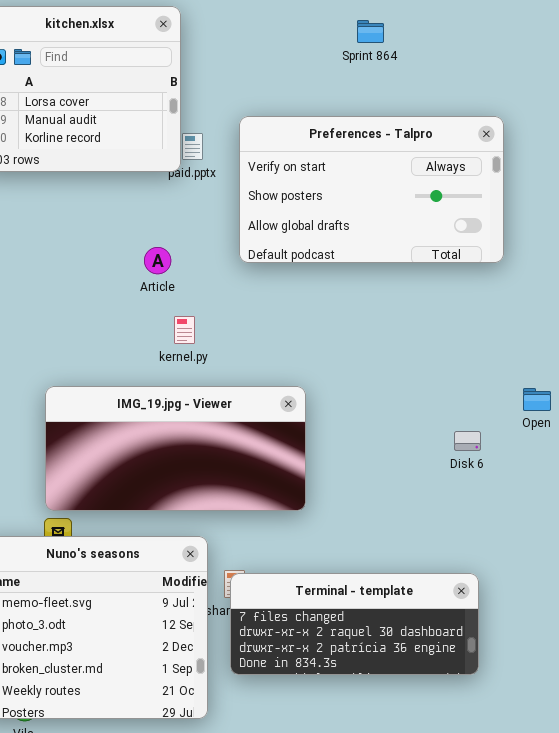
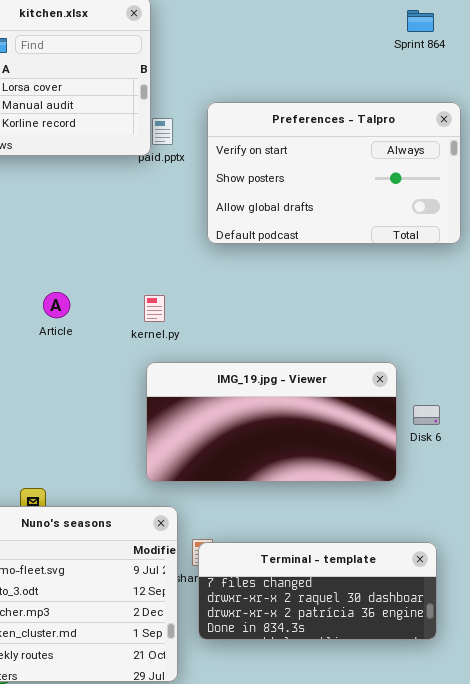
Sprint 864: [357,20,384,43] -> [407,10,434,32], moved
Article: [144,247,171,274] -> [43,292,70,318], moved
IMG_19.jpg - Viewer: [45,386,306,511] -> [146,362,397,482], moved

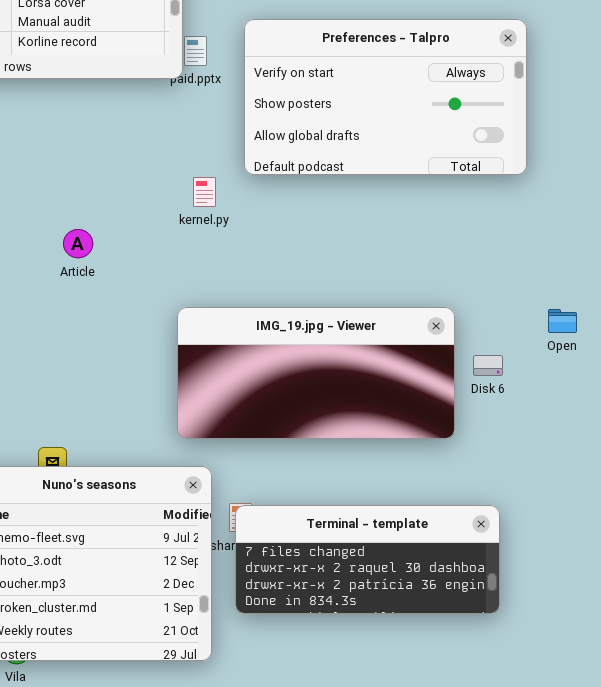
kernel.py: [144,295,165,322] -> [193,177,216,207], moved

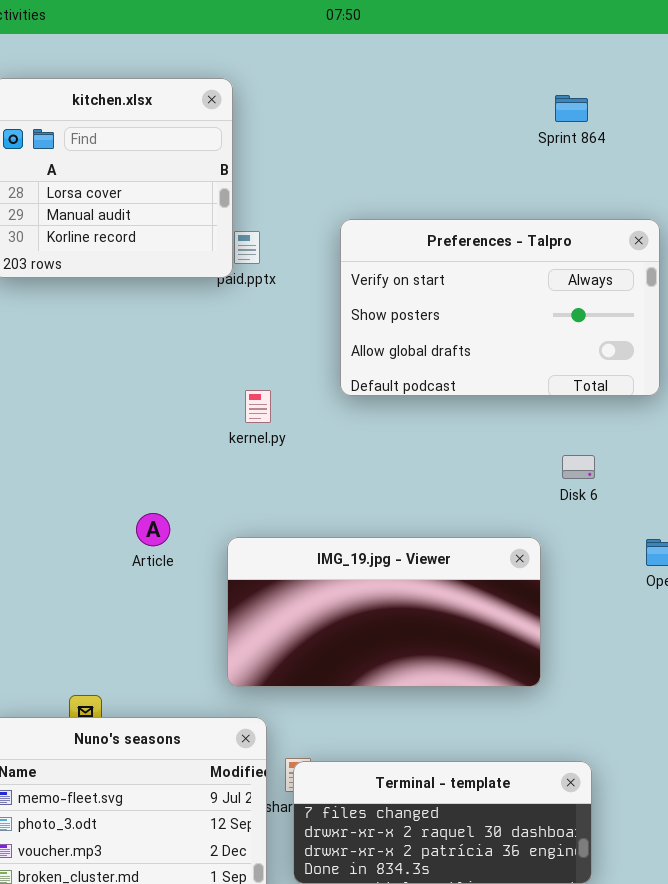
Preferences - Talpro: [244,19,527,175] -> [340,219,660,396], moved
Article: [63,229,93,258] -> [136,513,170,546], moved
Disk 6: [473,355,503,376] -> [562,455,595,479], moved

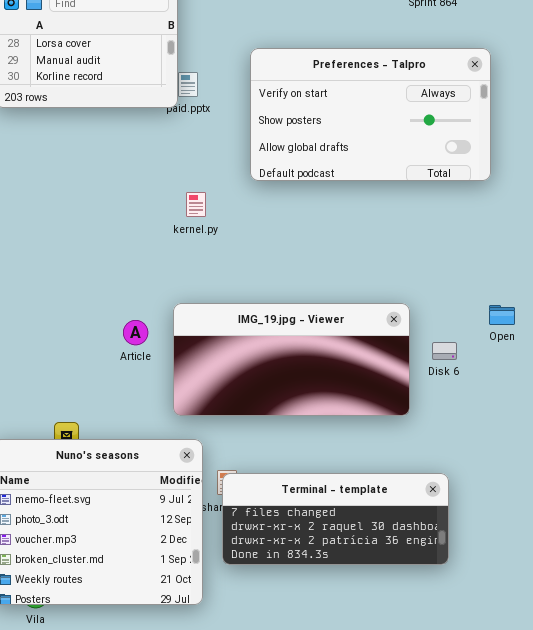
Preferences - Talpro: [340,219,660,396] -> [250,48,491,181], moved
Disk 6: [562,455,595,479] -> [432,342,457,360], moved
Article: [136,513,170,546] -> [123,320,148,345], moved

